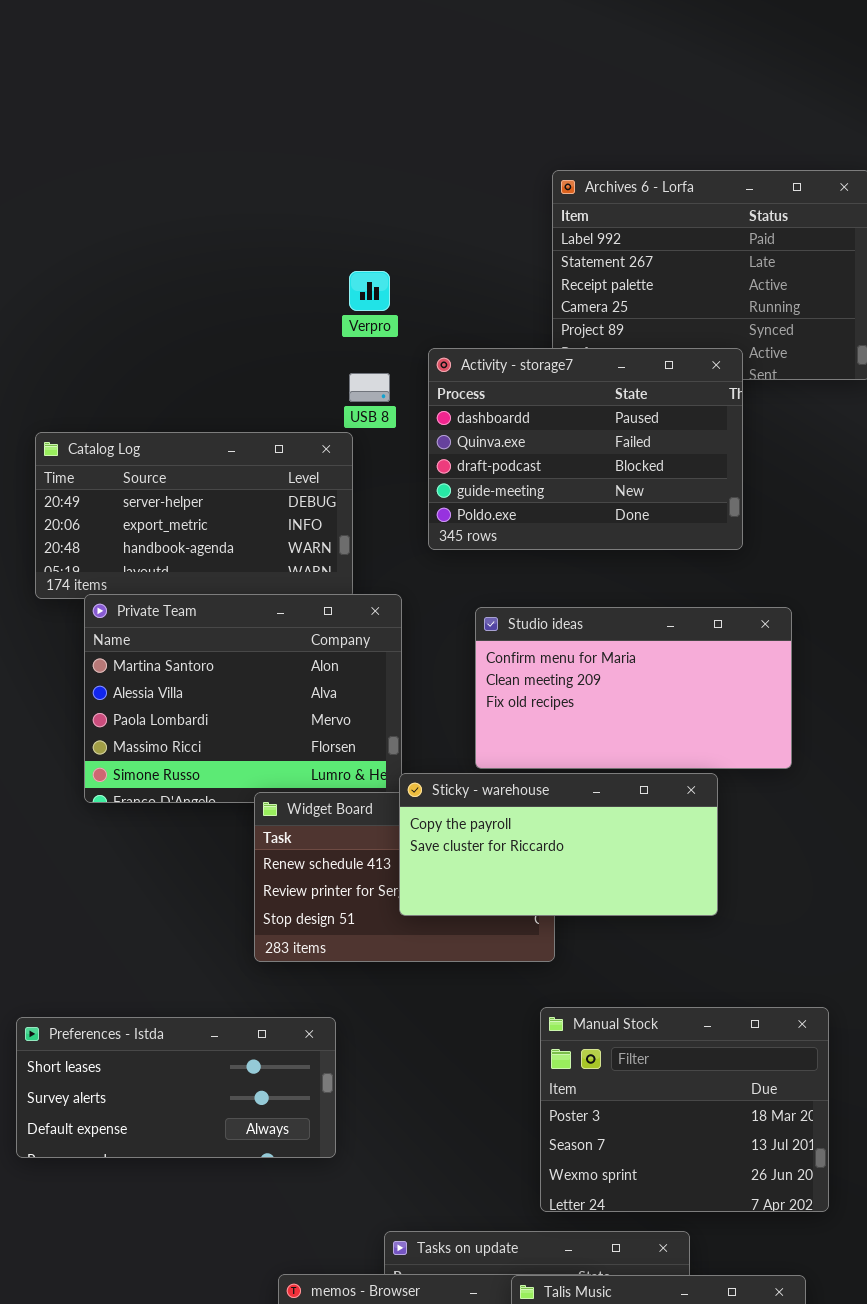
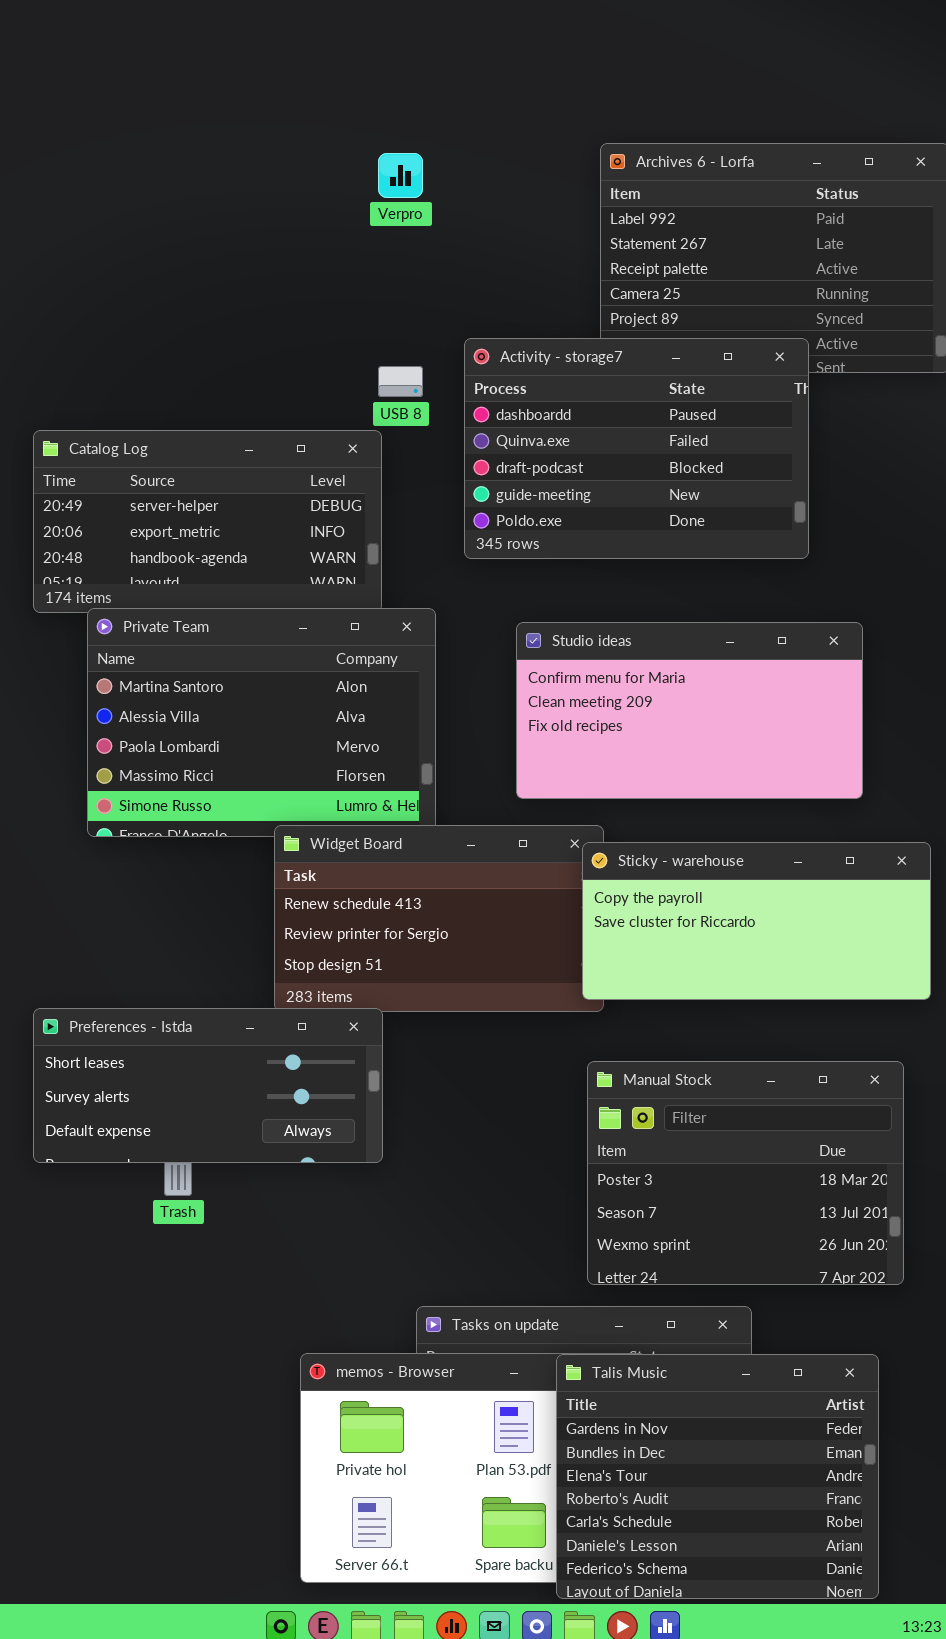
Verpro: [349,271,390,311] -> [378,153,423,198], moved
Sticky - warehouse: [399,773,718,916] -> [582,842,931,1000], moved
Preferences - Istda: [16,1017,336,1158] -> [33,1008,383,1163], moved

